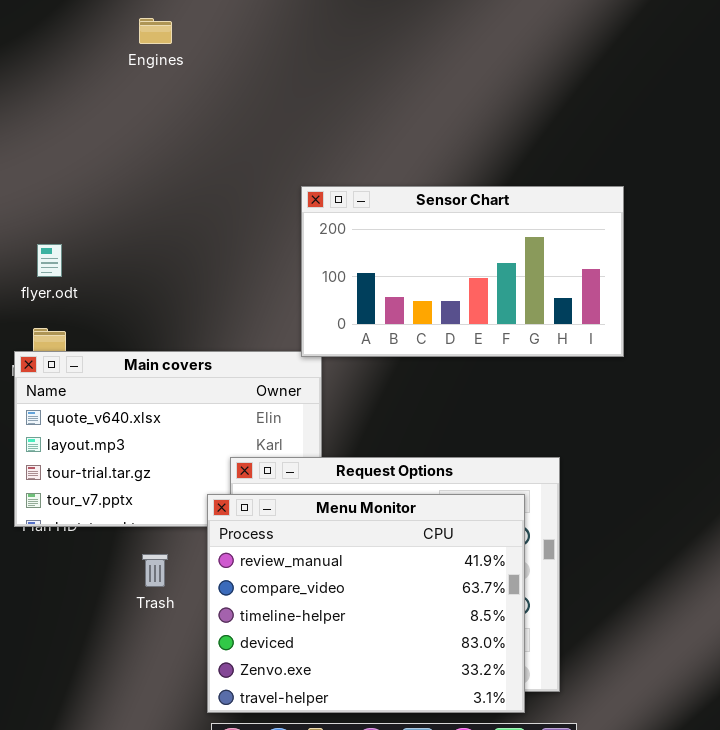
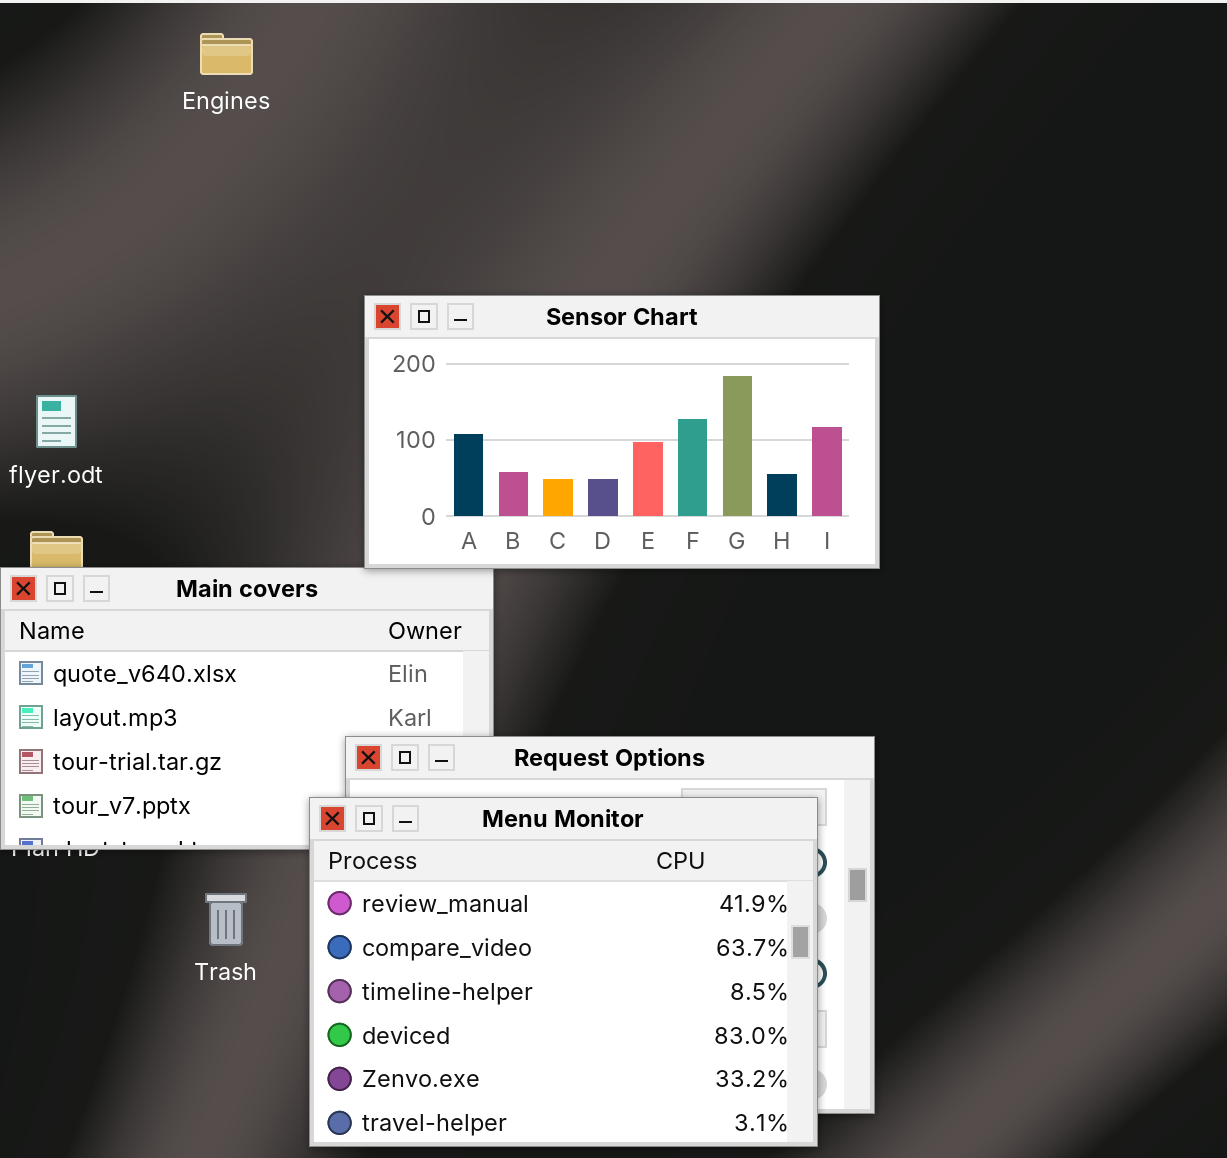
Sensor Chart: [301,186,624,357] -> [364,295,880,569], moved

